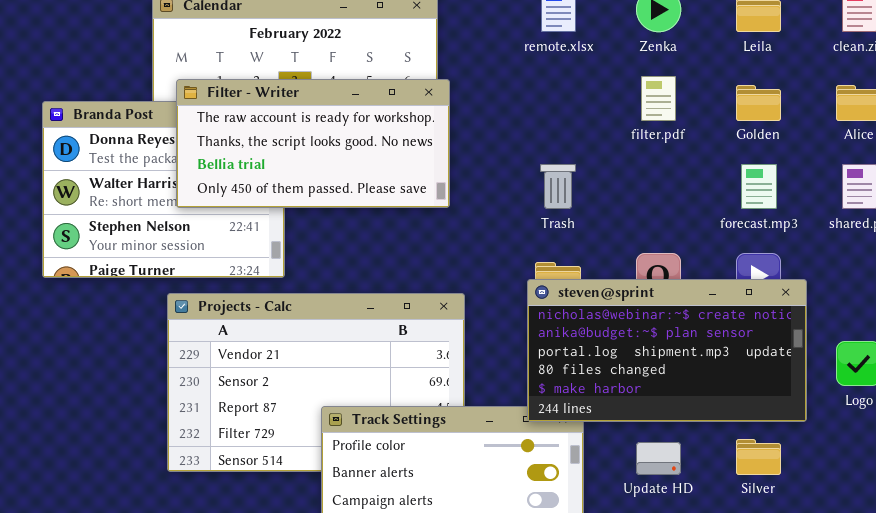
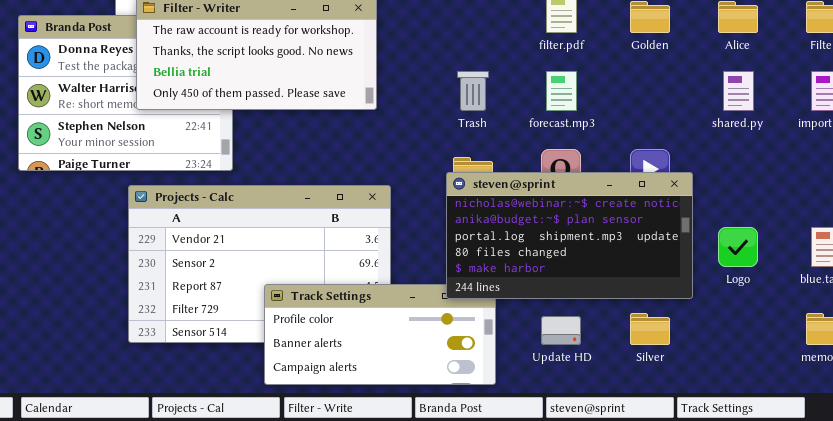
forecast.mp3: [741,164,777,209] -> [546,71,577,111], moved

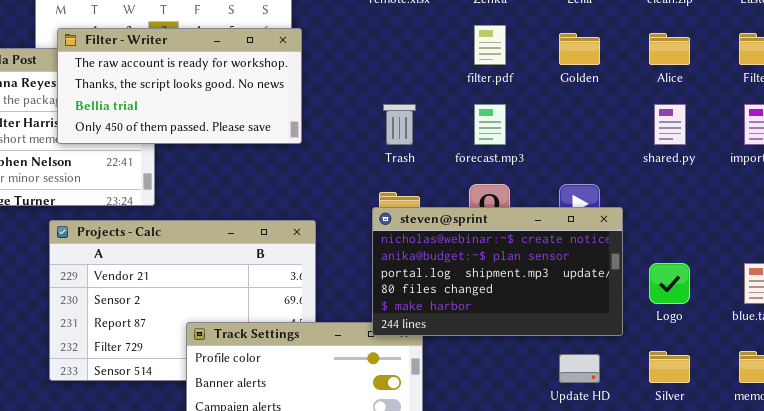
Silver: [630,313,670,345] -> [649,351,690,383], moved
Update HD: [541,316,581,345] -> [559,354,600,383], moved

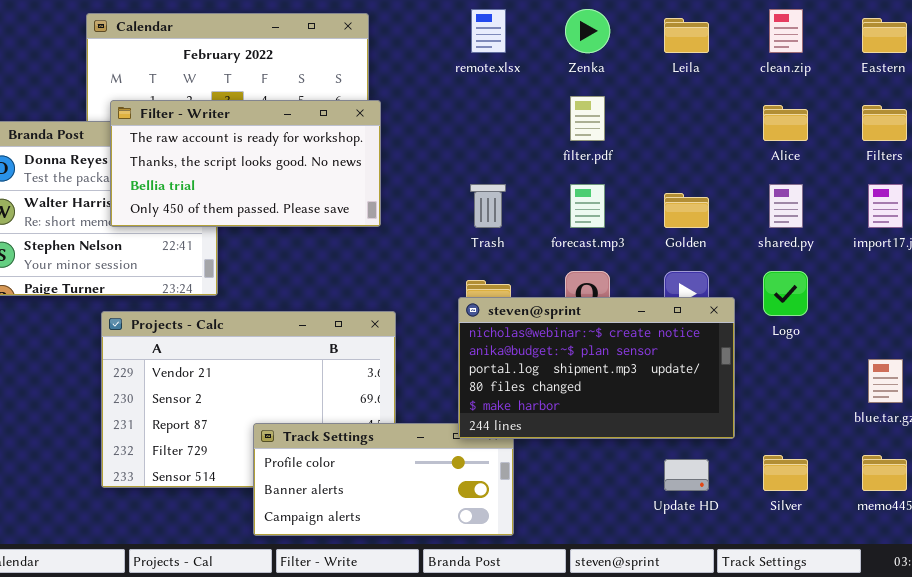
Golden: [559,33,600,65] -> [664,193,709,228], moved
Logo: [649,263,690,304] -> [763,271,808,316], moved

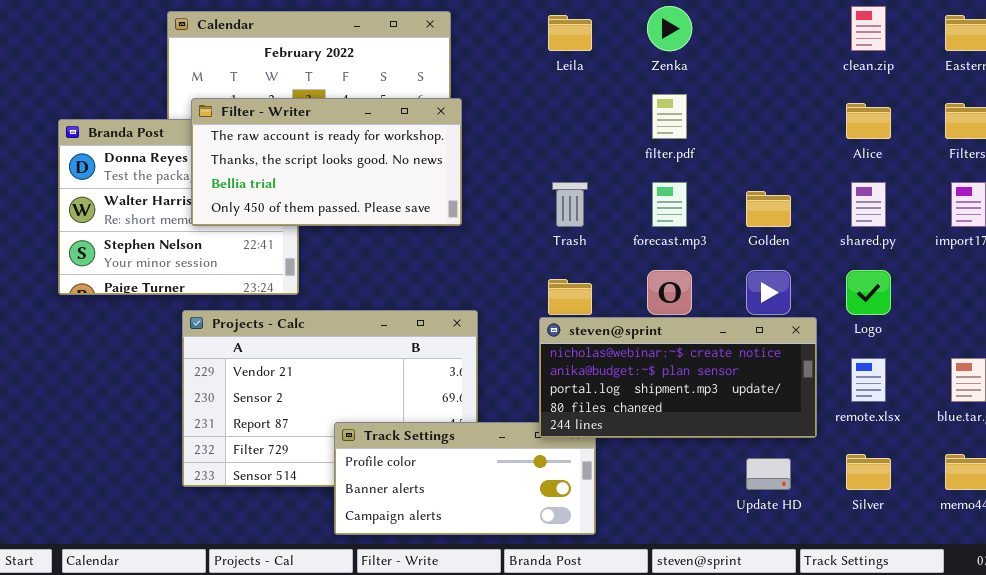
remote.xlsx: [471,9,506,53] -> [851,358,886,402], moved
Leila: [664,18,709,53] -> [548,15,592,51], moved
steven@sprint: [458,297,735,439] -> [539,317,817,438], resized

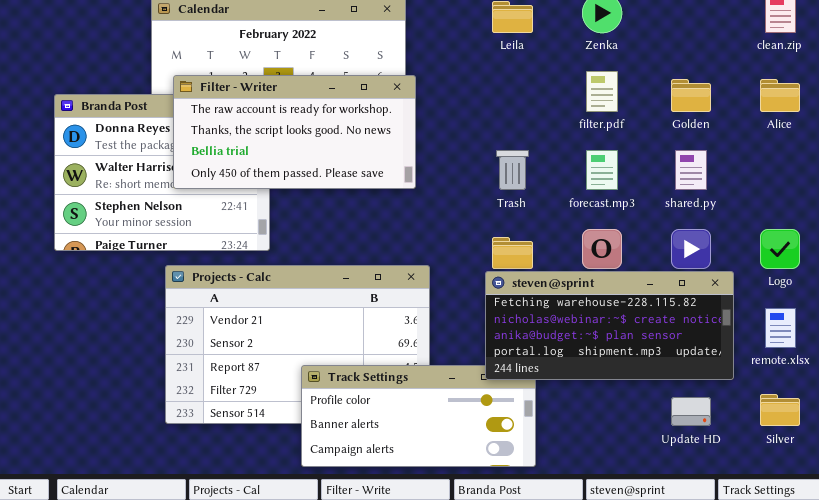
shared.py: [851,182,886,227] -> [675,150,707,190], moved
Golden: [746,191,791,227] -> [671,79,711,112], moved
steven@sprint: [539,317,817,438] -> [485,271,734,380], scrolled up 1 row

